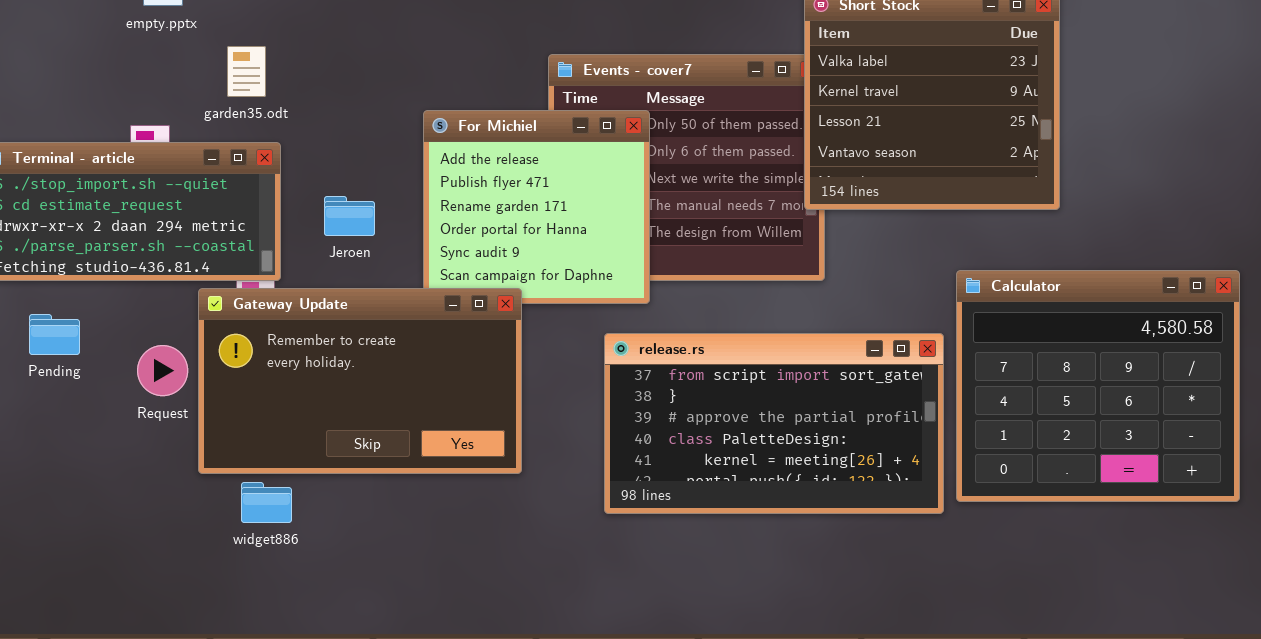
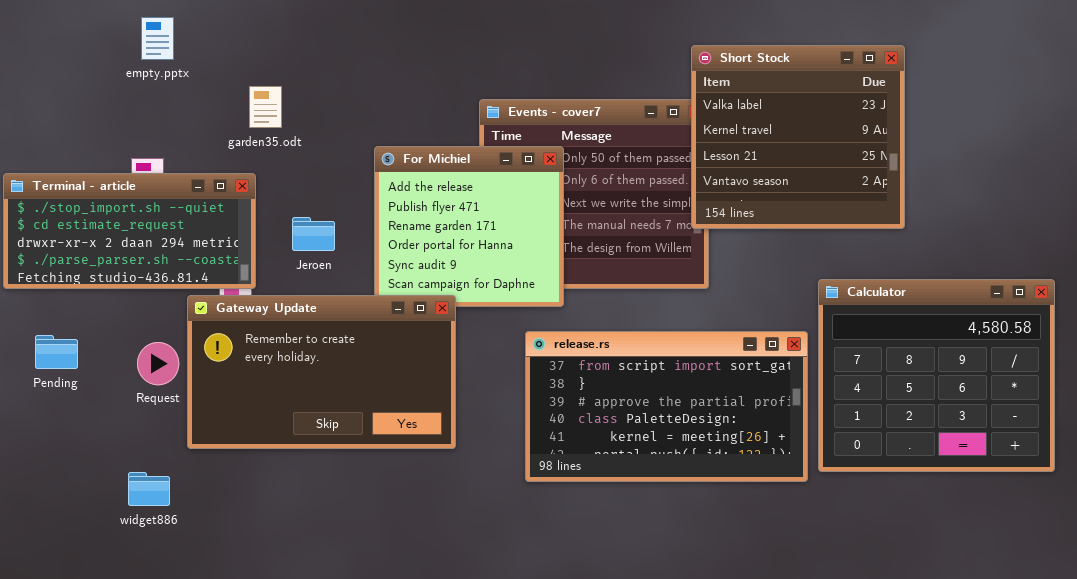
garden35.odt: [227,46,266,97] -> [249,86,282,128], moved
Pending: [29,314,80,355] -> [35,335,78,369], moved
widget886: [241,482,292,523] -> [128,472,170,506], moved

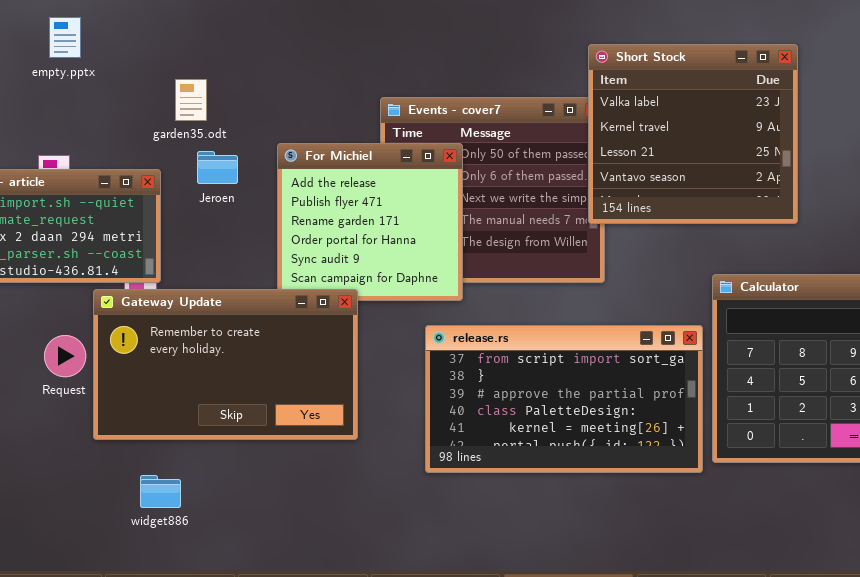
garden35.odt: [249,86,282,128] -> [175,79,207,121], moved
Jeroen: [292,217,335,251] -> [197,151,238,184], moved
widget886: [128,472,170,506] -> [140,475,181,508], moved

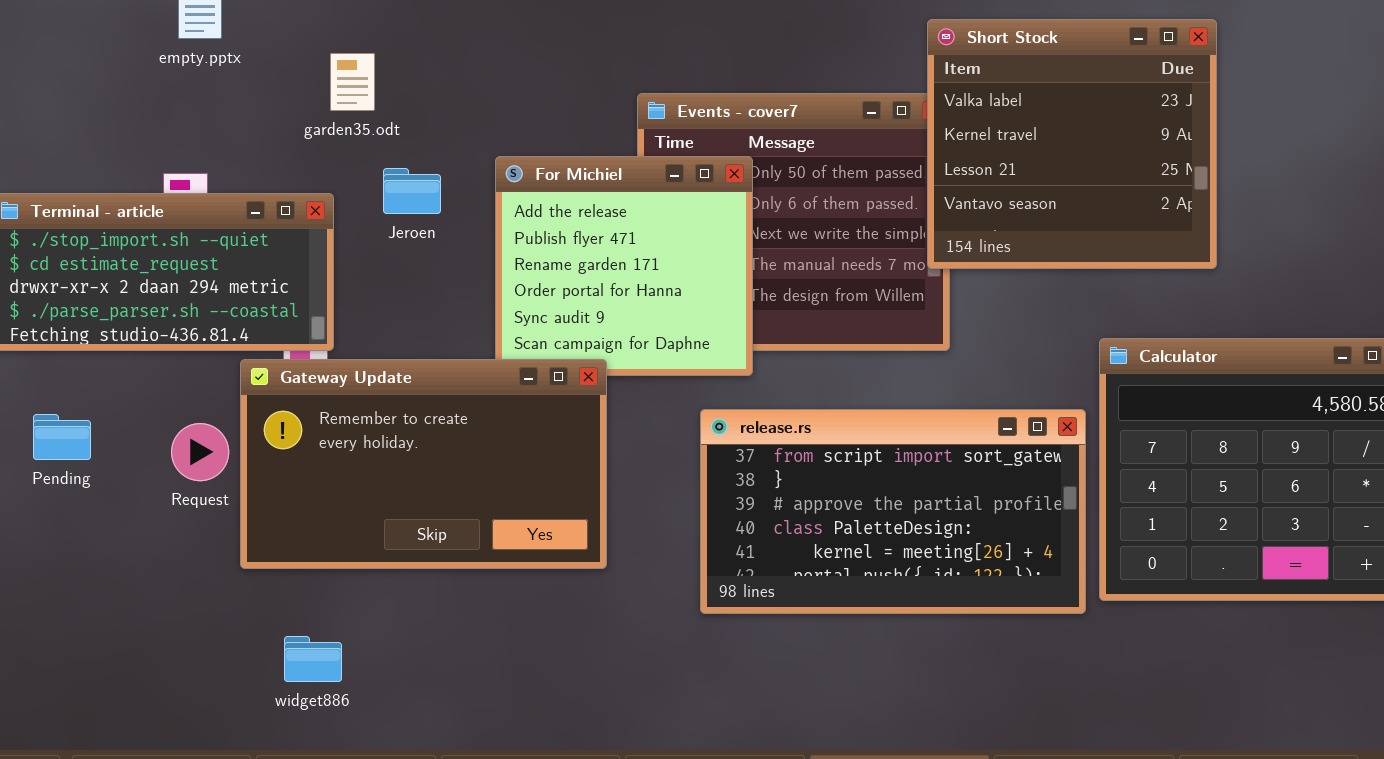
garden35.odt: [175,79,207,121] -> [330,53,375,111], moved
widget886: [140,475,181,508] -> [284,636,342,682], moved

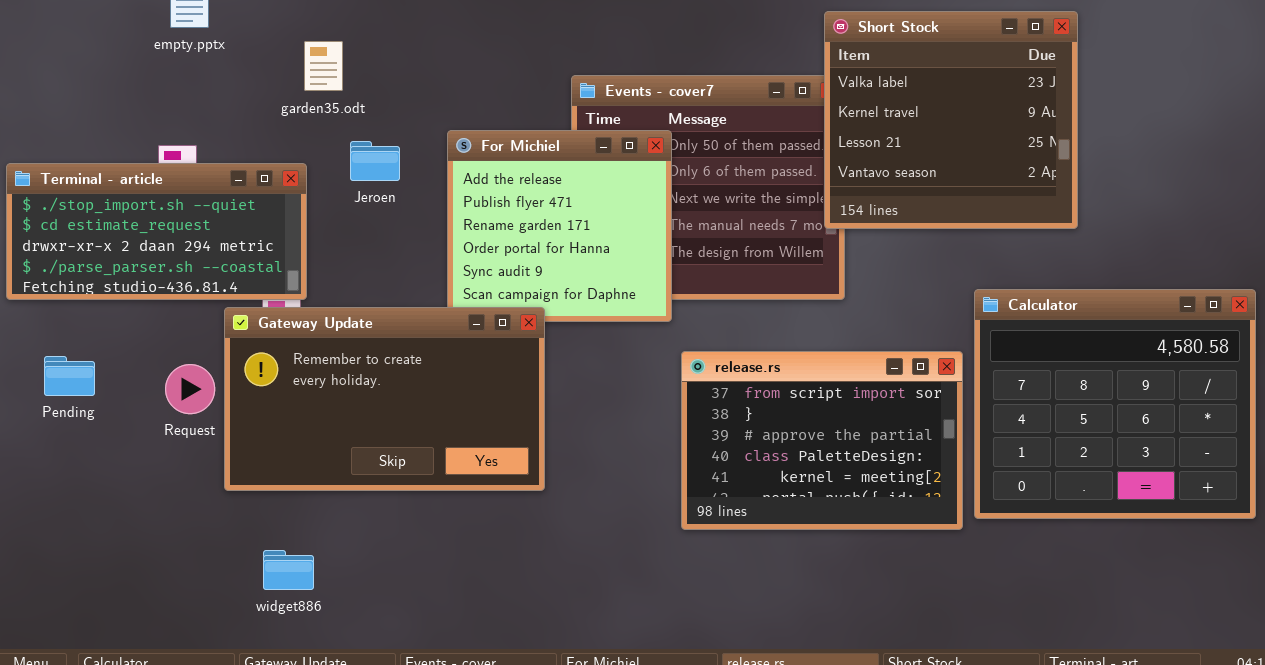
release.rs: [700,409,1086,614] -> [681,351,963,530], resized

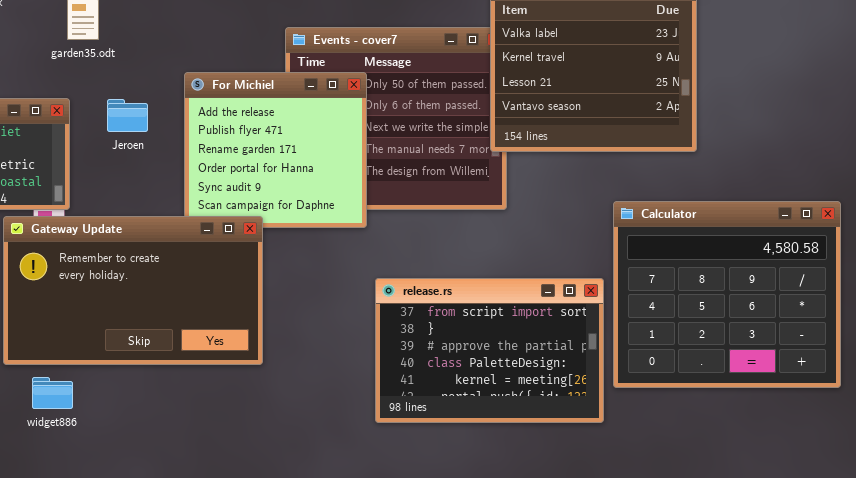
Jeroen: [350,141,400,181] -> [107,99,148,132], moved
release.rs: [681,351,963,530] -> [375,278,604,423], moved
widget886: [263,550,314,590] -> [32,377,73,409], moved

